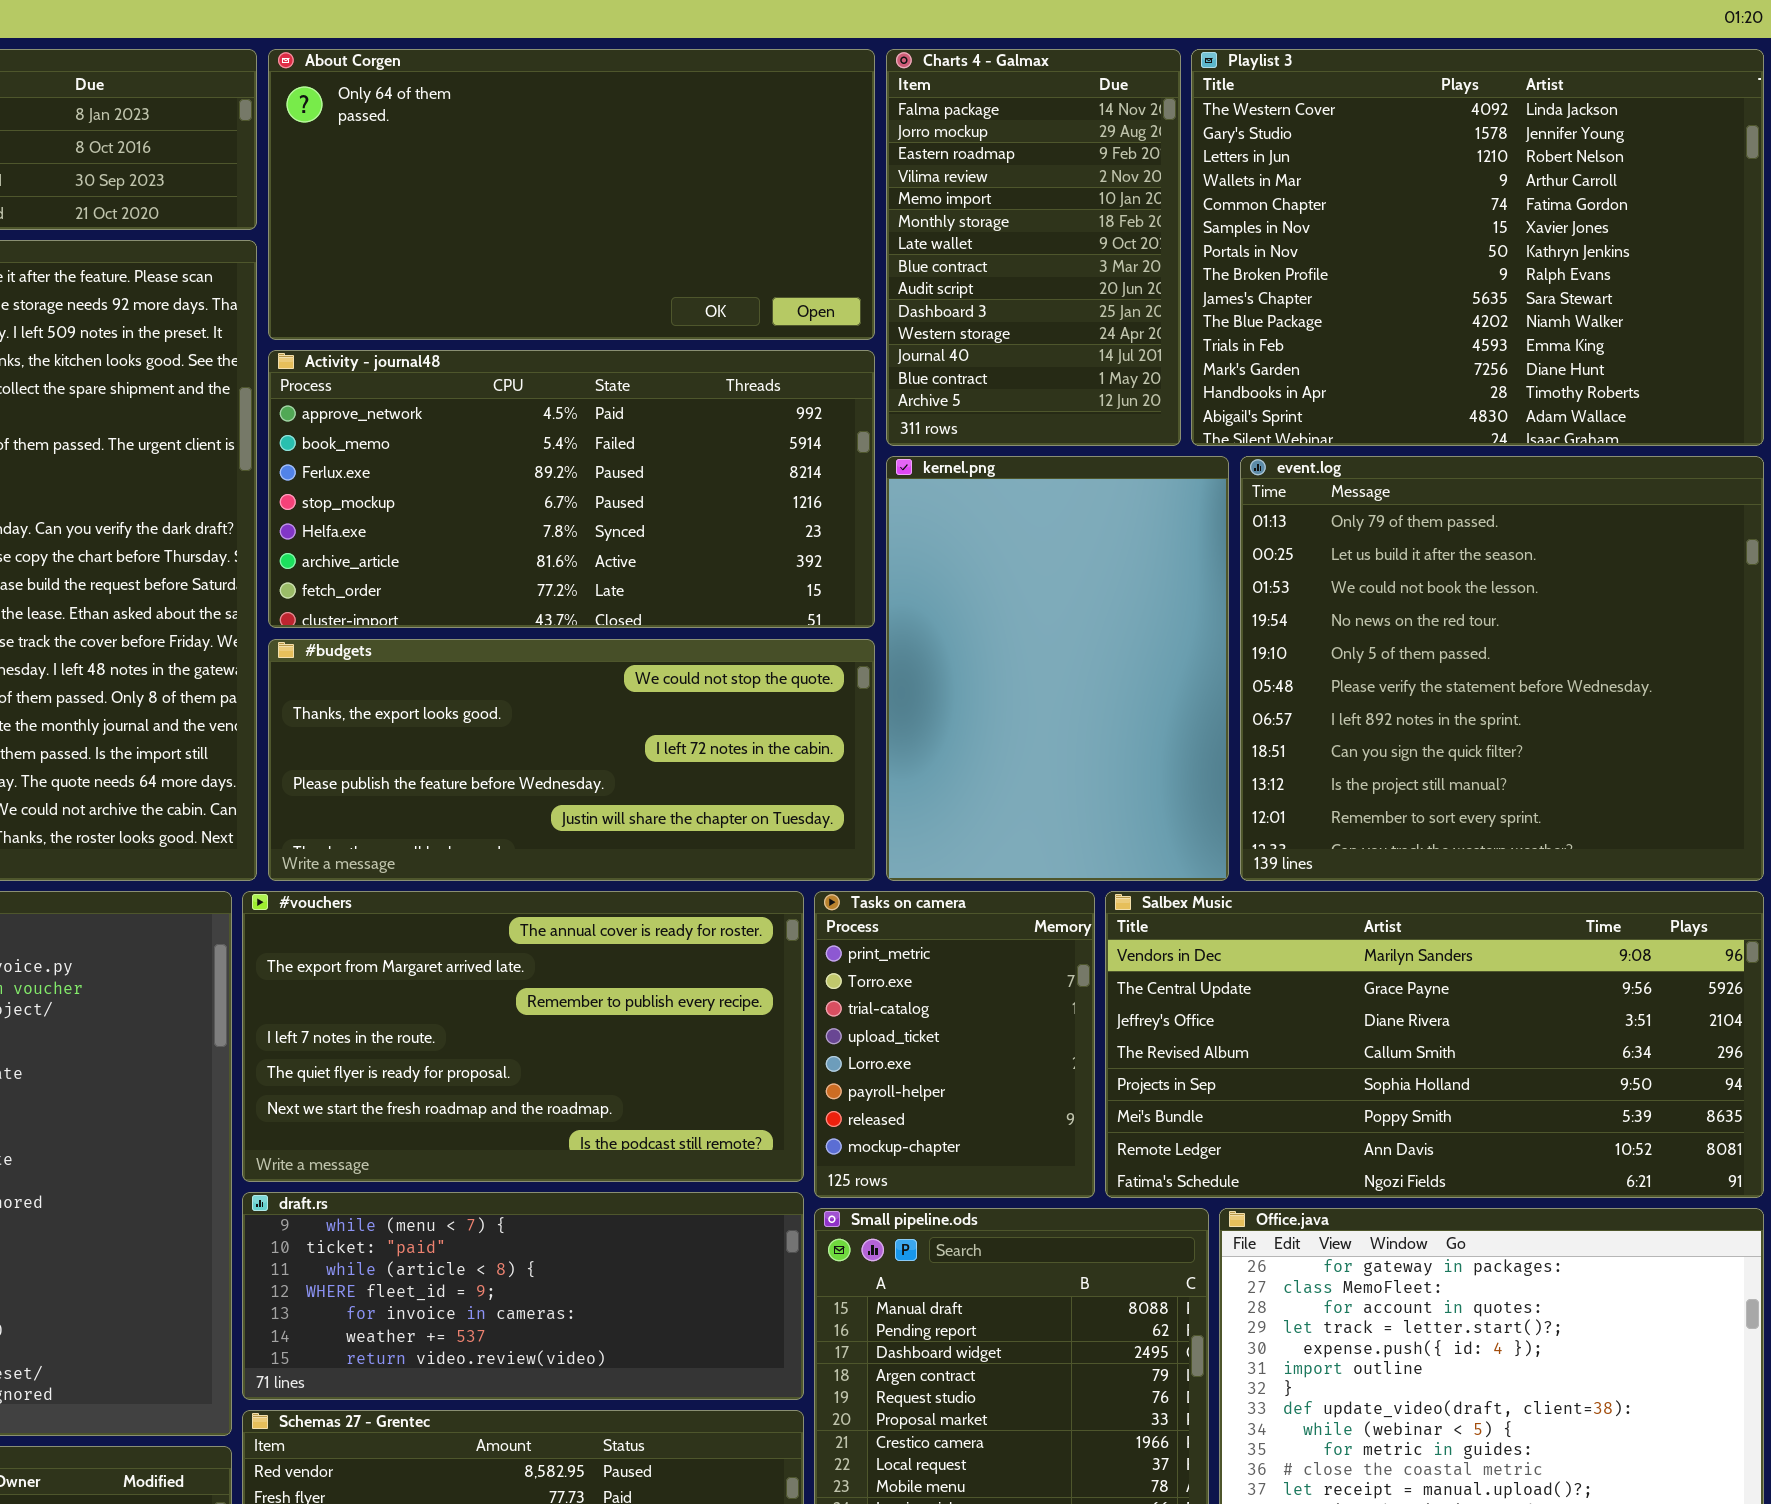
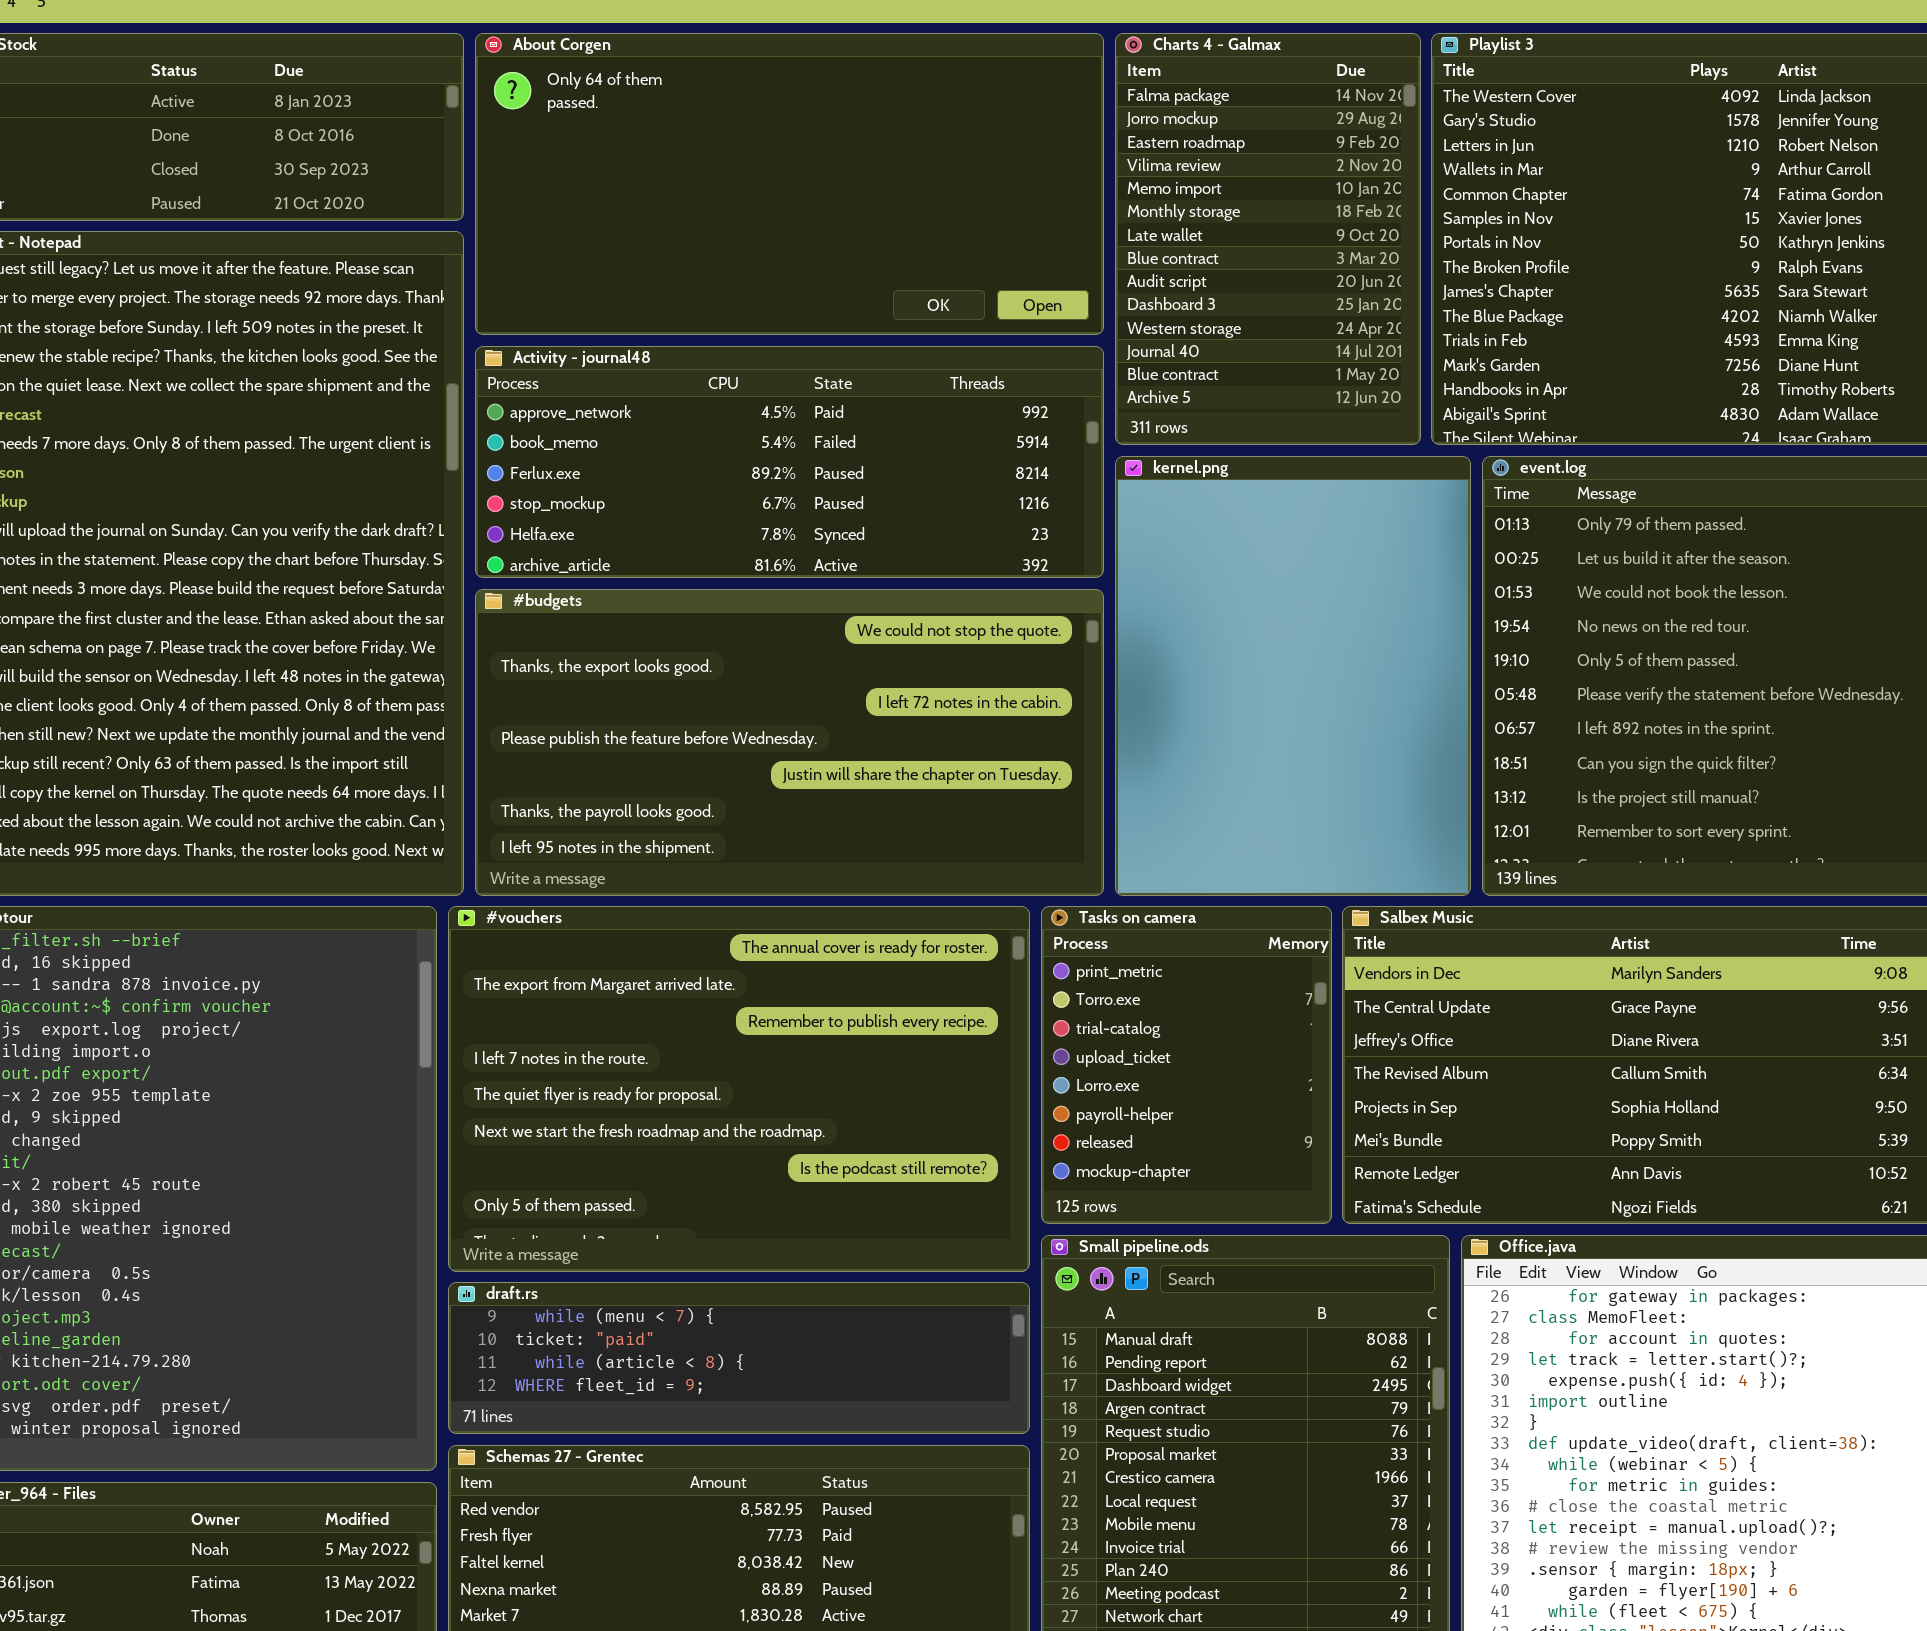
Activity - journal48: [268,350,875,628] -> [475,346,1104,578], resized
#budgets: [268,639,875,881] -> [475,589,1104,896], resized
#vouchers: [242,891,804,1182] -> [448,906,1030,1272], resized
draft.rs: [242,1192,804,1400] -> [448,1282,1030,1434], resized

